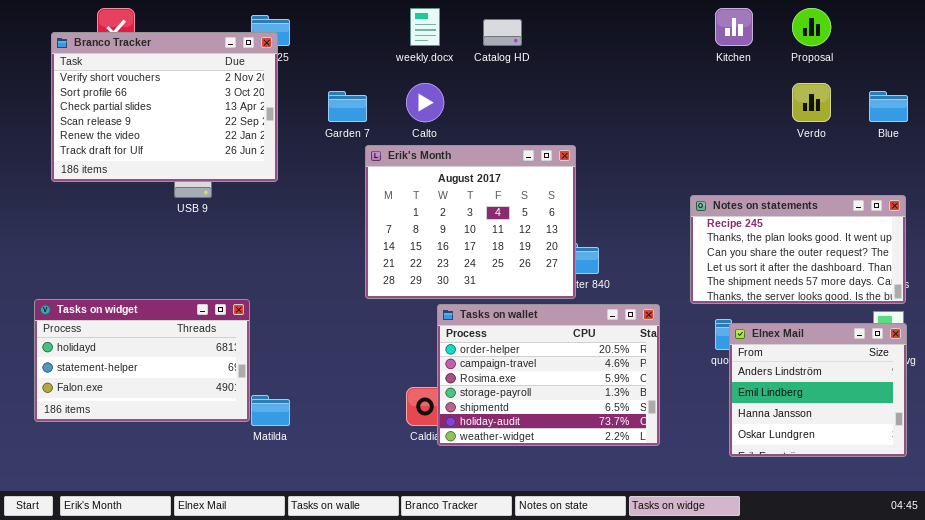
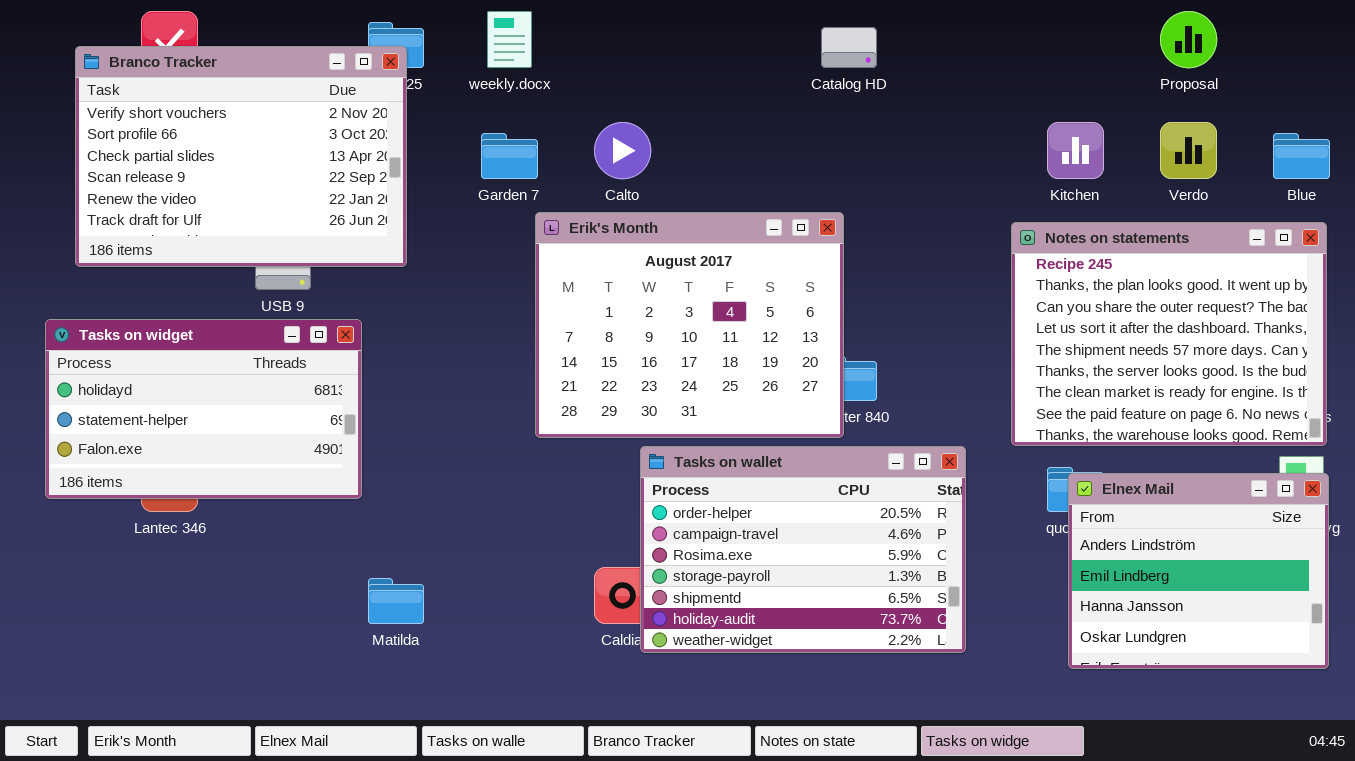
weekly.docx: [410,8,440,46] -> [487,11,532,68], moved
Kitchen: [715,8,753,46] -> [1047,122,1104,179], moved
Catalog HD: [483,19,522,46] -> [821,27,877,68], moved
Notes on statements: [690,195,906,304] -> [1011,222,1327,446], resized
Tasks on widget: [34,299,250,422] -> [45,319,362,499], moved

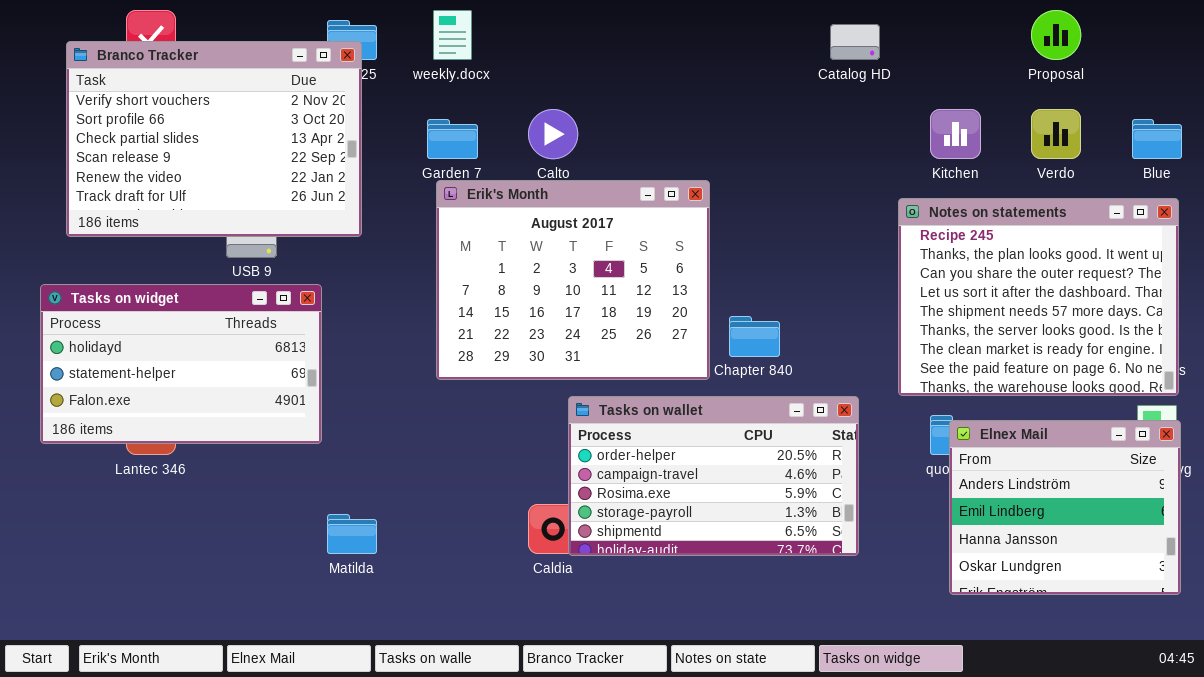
Catalog HD: [821,27,877,68] -> [830,24,880,60], moved
Erik's Month: [535,212,844,438] -> [436,180,710,380], moved
Tasks on wallet: [640,446,966,653] -> [568,396,859,556], resized

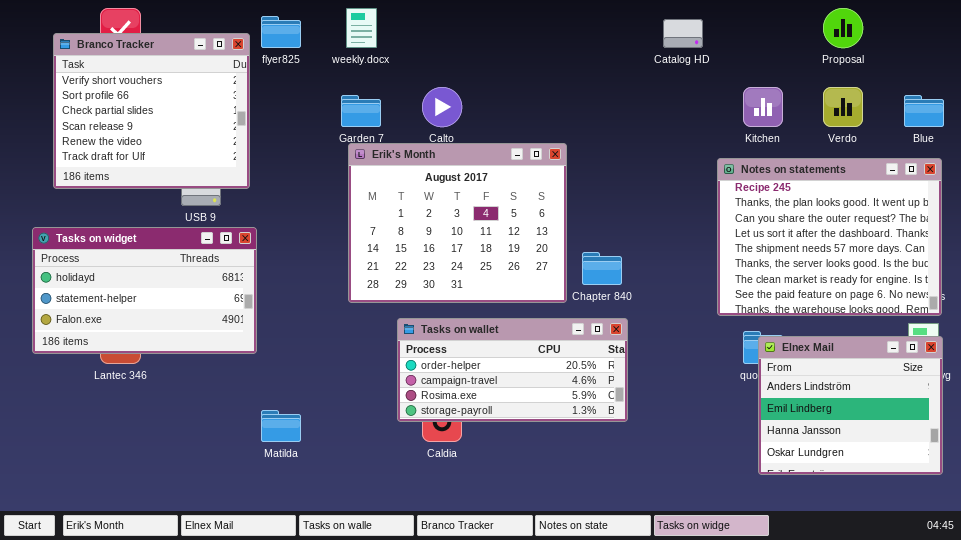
Branco Tracker: [66,41,362,237] -> [53,33,250,189], resized
Tasks on wallet: [568,396,859,556] -> [397,318,628,422], moved, resized

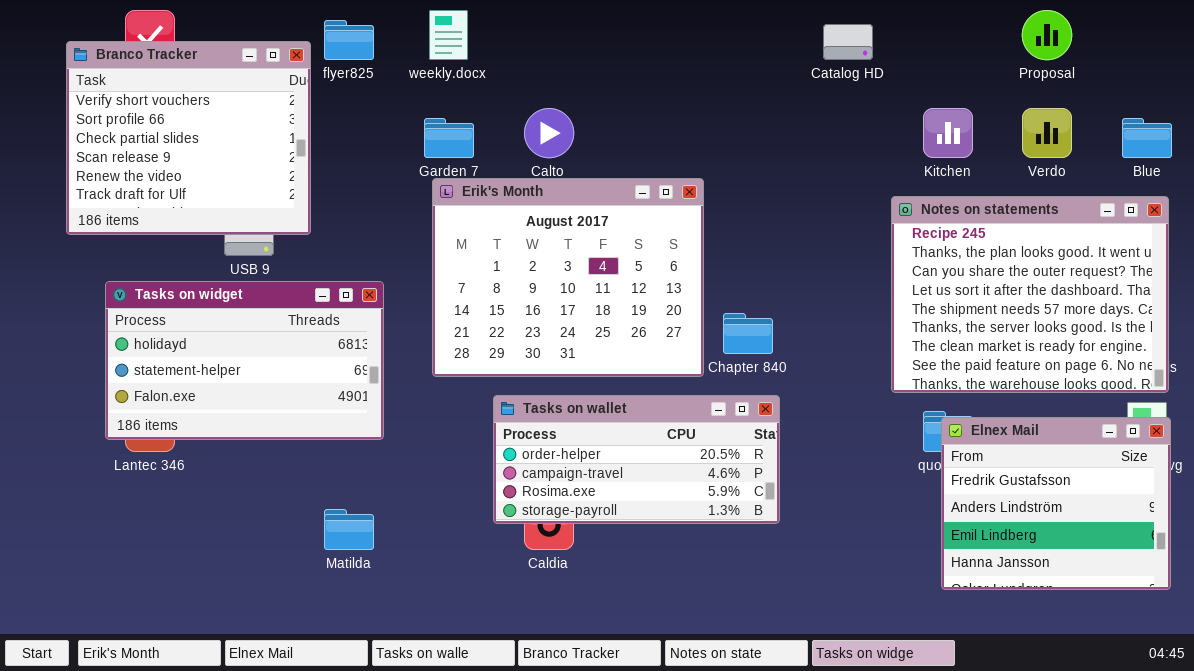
Tasks on widget: [32,227,257,354] -> [105,281,384,440], moved
Elnex Mail: [758,336,943,475] -> [941,417,1171,590], scrolled up 1 row

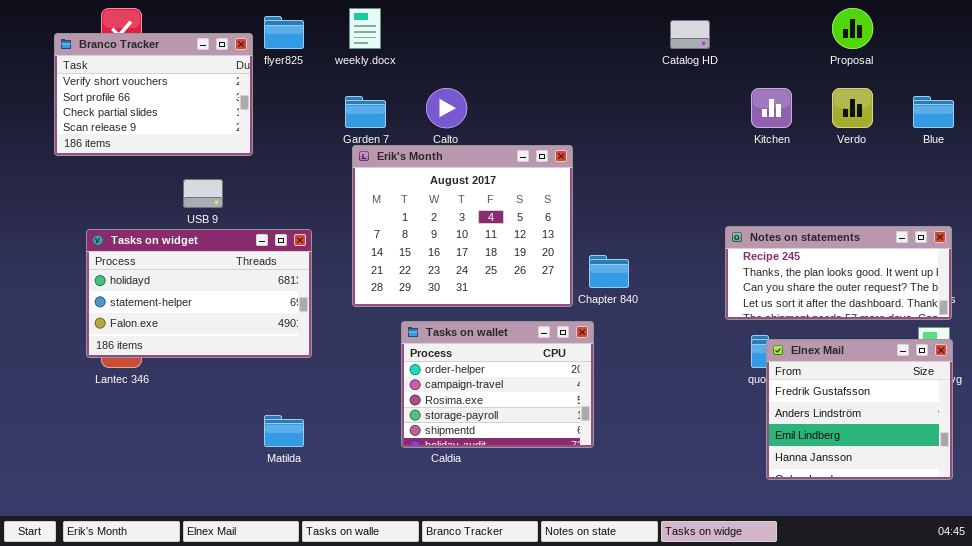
Branco Tracker: [66,41,311,235] -> [54,33,253,156], resized
Notes on statements: [891,196,1169,393] -> [725,226,952,320], resized
Tasks on wallet: [493,395,780,524] -> [401,321,594,448], resized

